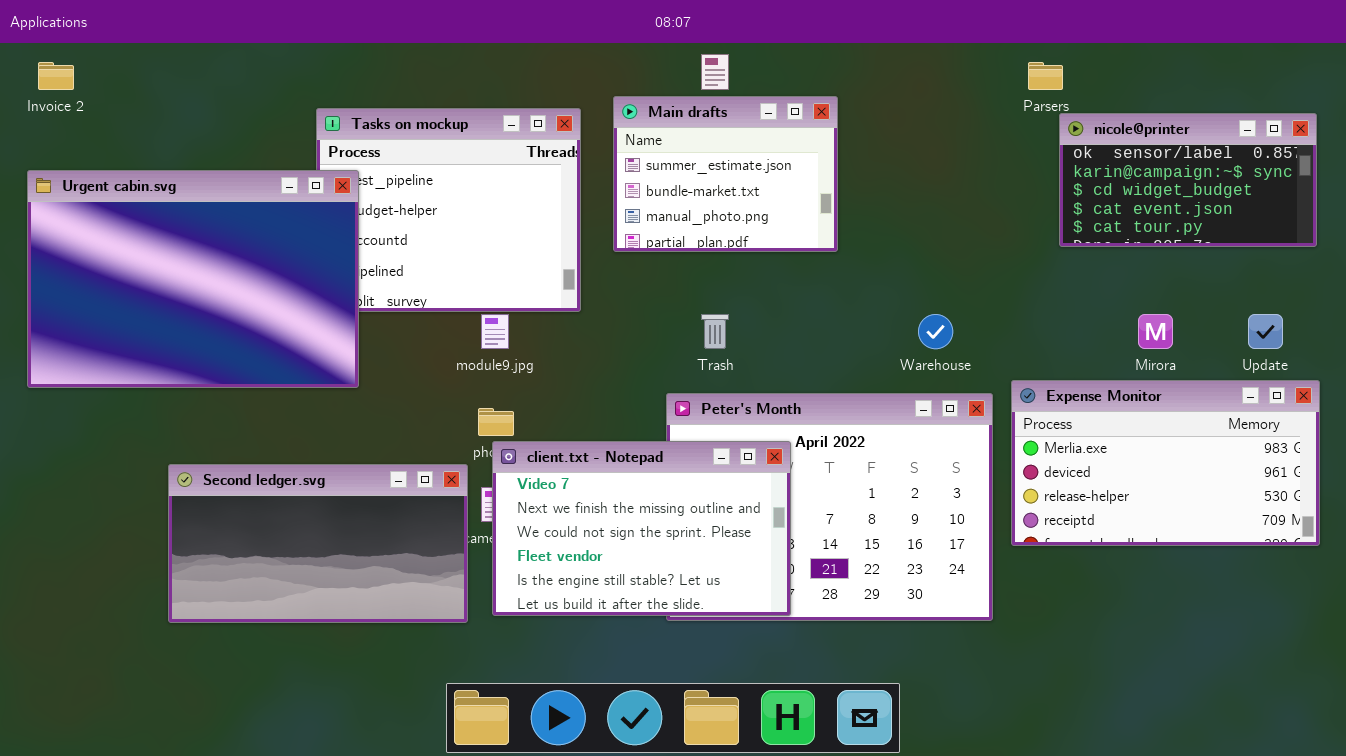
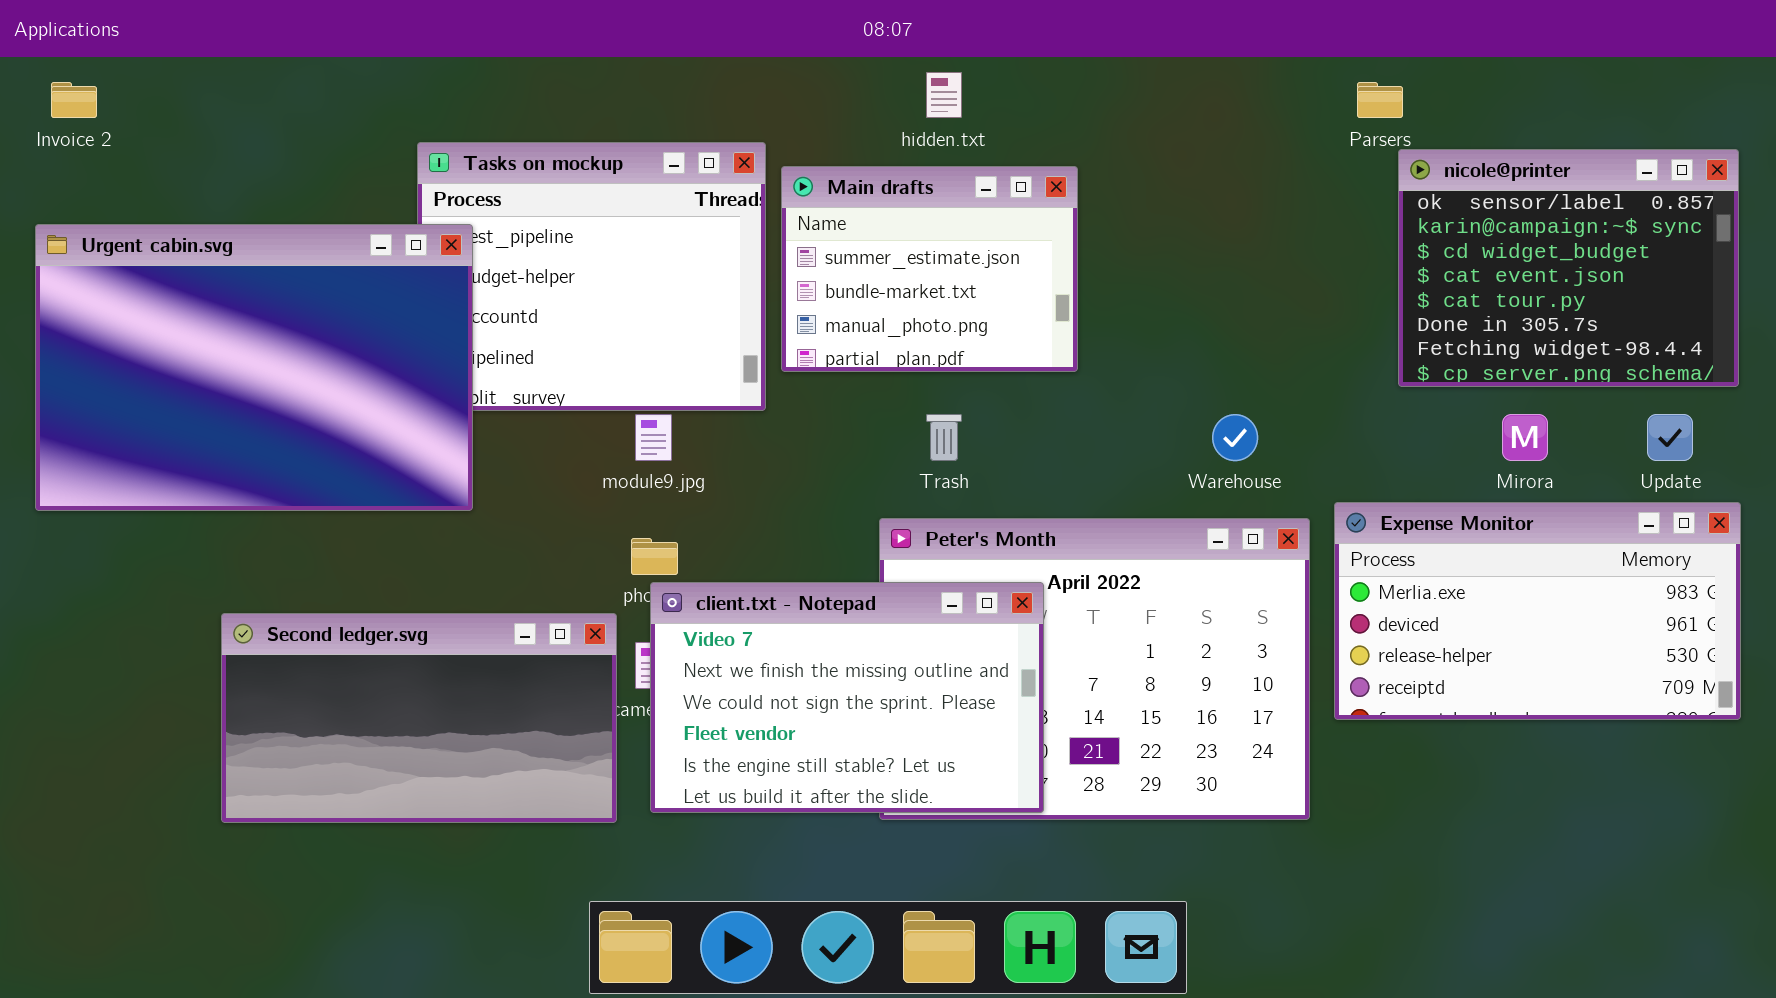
Main drafts: [613,96,838,252] -> [781,166,1078,372], moved
nicole@printer: [1059,113,1317,247] -> [1398,149,1739,387], resized

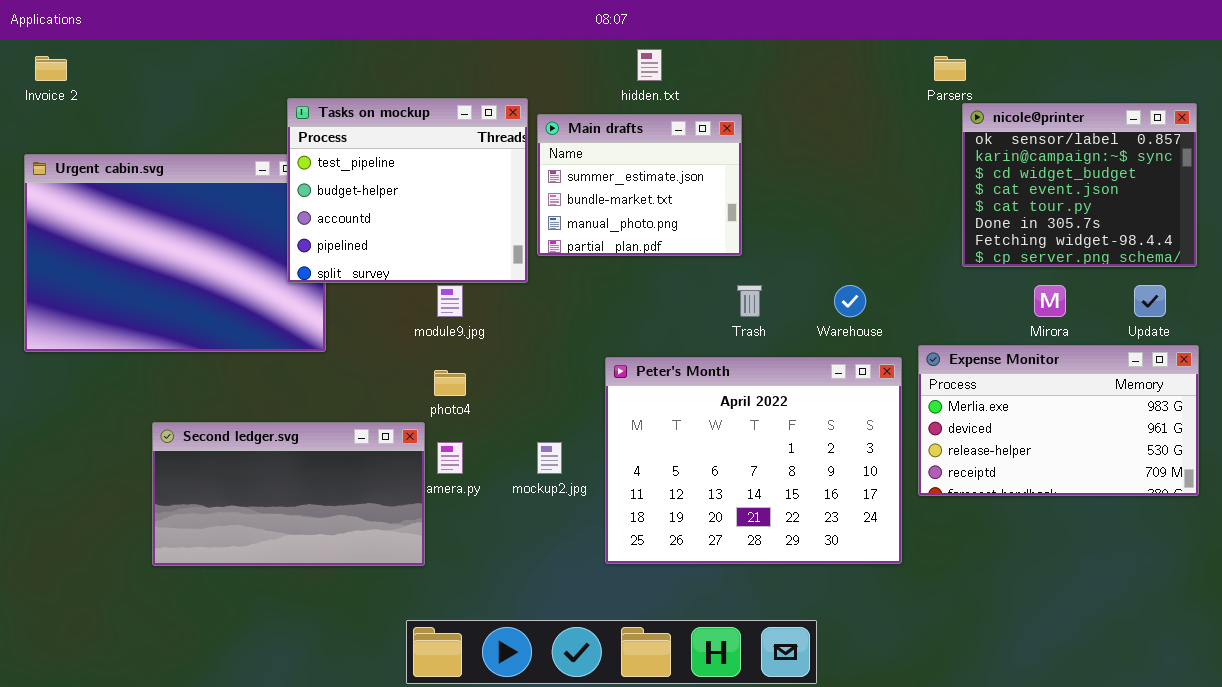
Tasks on mockup: [417,142,766,411] -> [287,98,528,283], raised
Trash: [926,414,962,461] -> [737,285,762,317], moved
client.txt - Notepad: [650,582,1044,813] -> none, closed

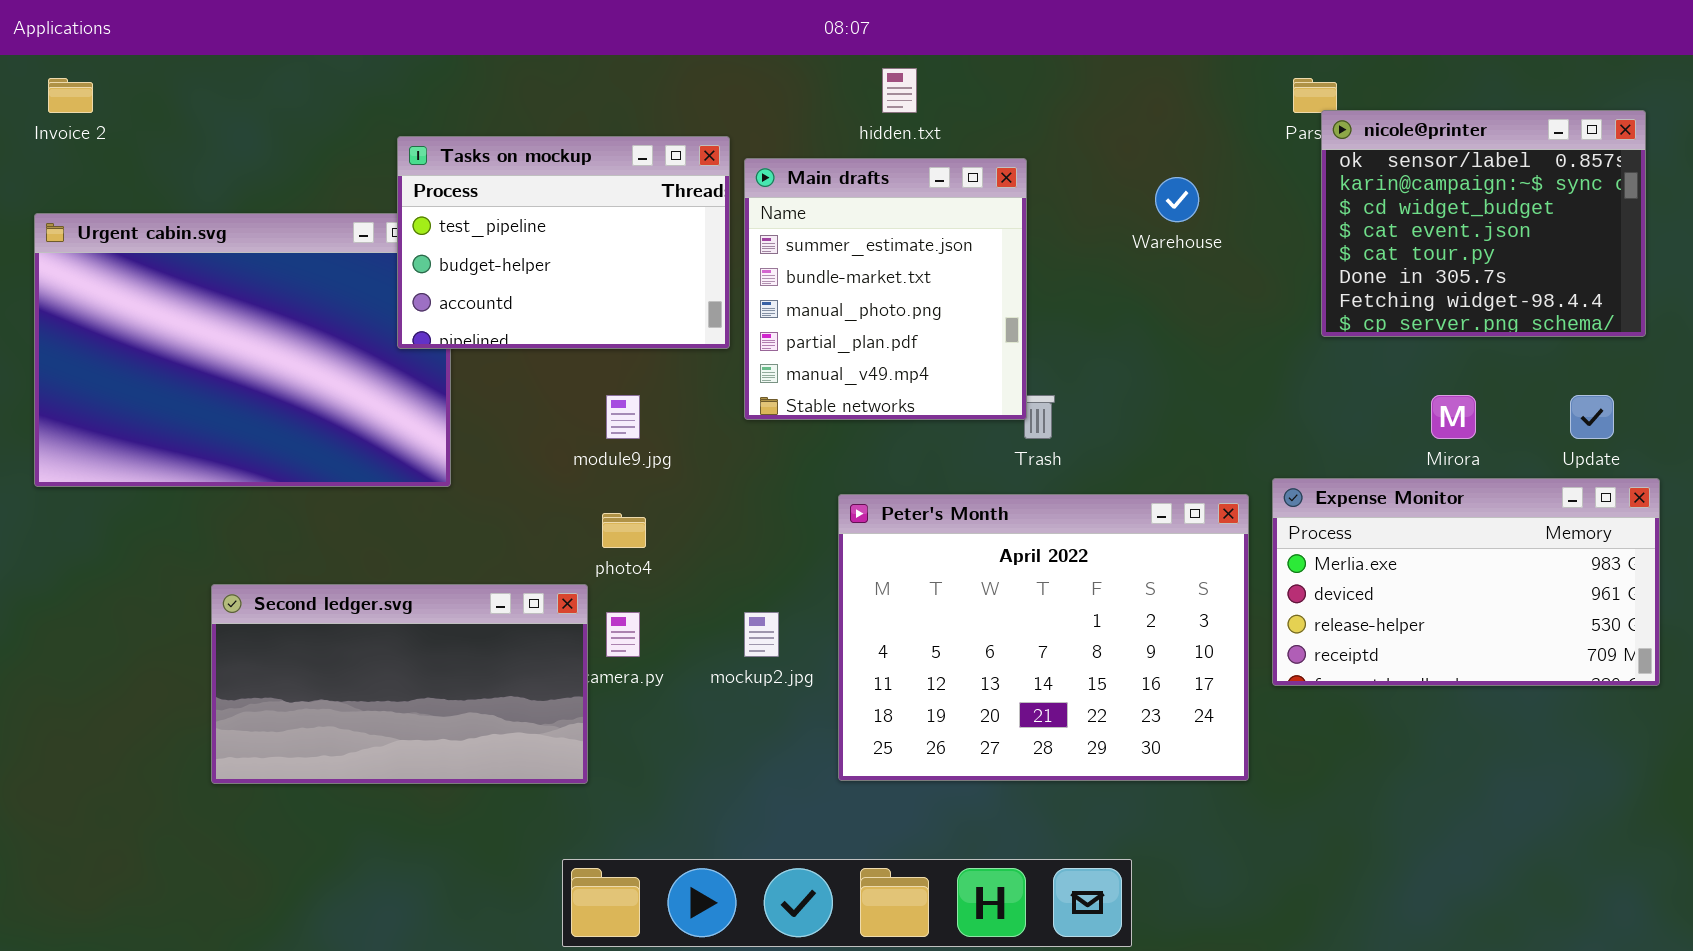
Tasks on mockup: [287,98,528,283] -> [397,136,730,349], resized
nicole@printer: [962,103,1197,267] -> [1321,110,1646,337], moved
Main drafts: [537,114,742,256] -> [744,158,1027,420], resized
Warehouse: [834,285,866,317] -> [1155,177,1199,222], moved

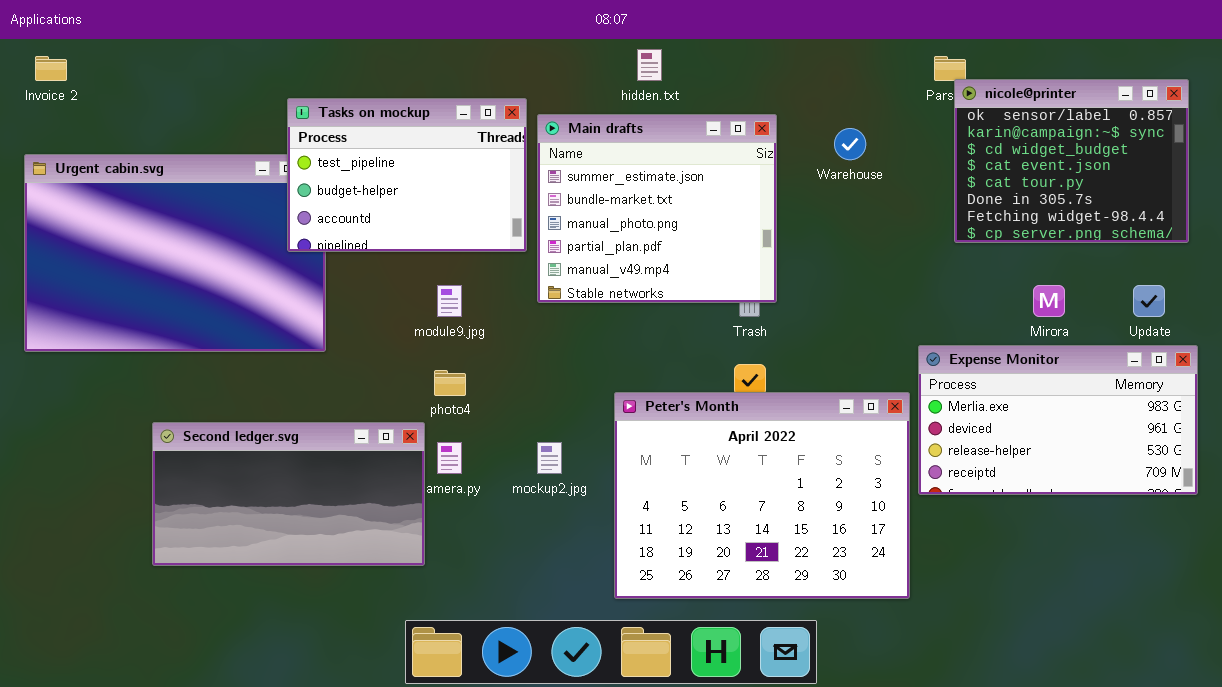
Main drafts: [744,158,1027,420] -> [537,114,777,303], resized
Peter's Month: [838,494,1249,781] -> [614,392,910,599], moved

